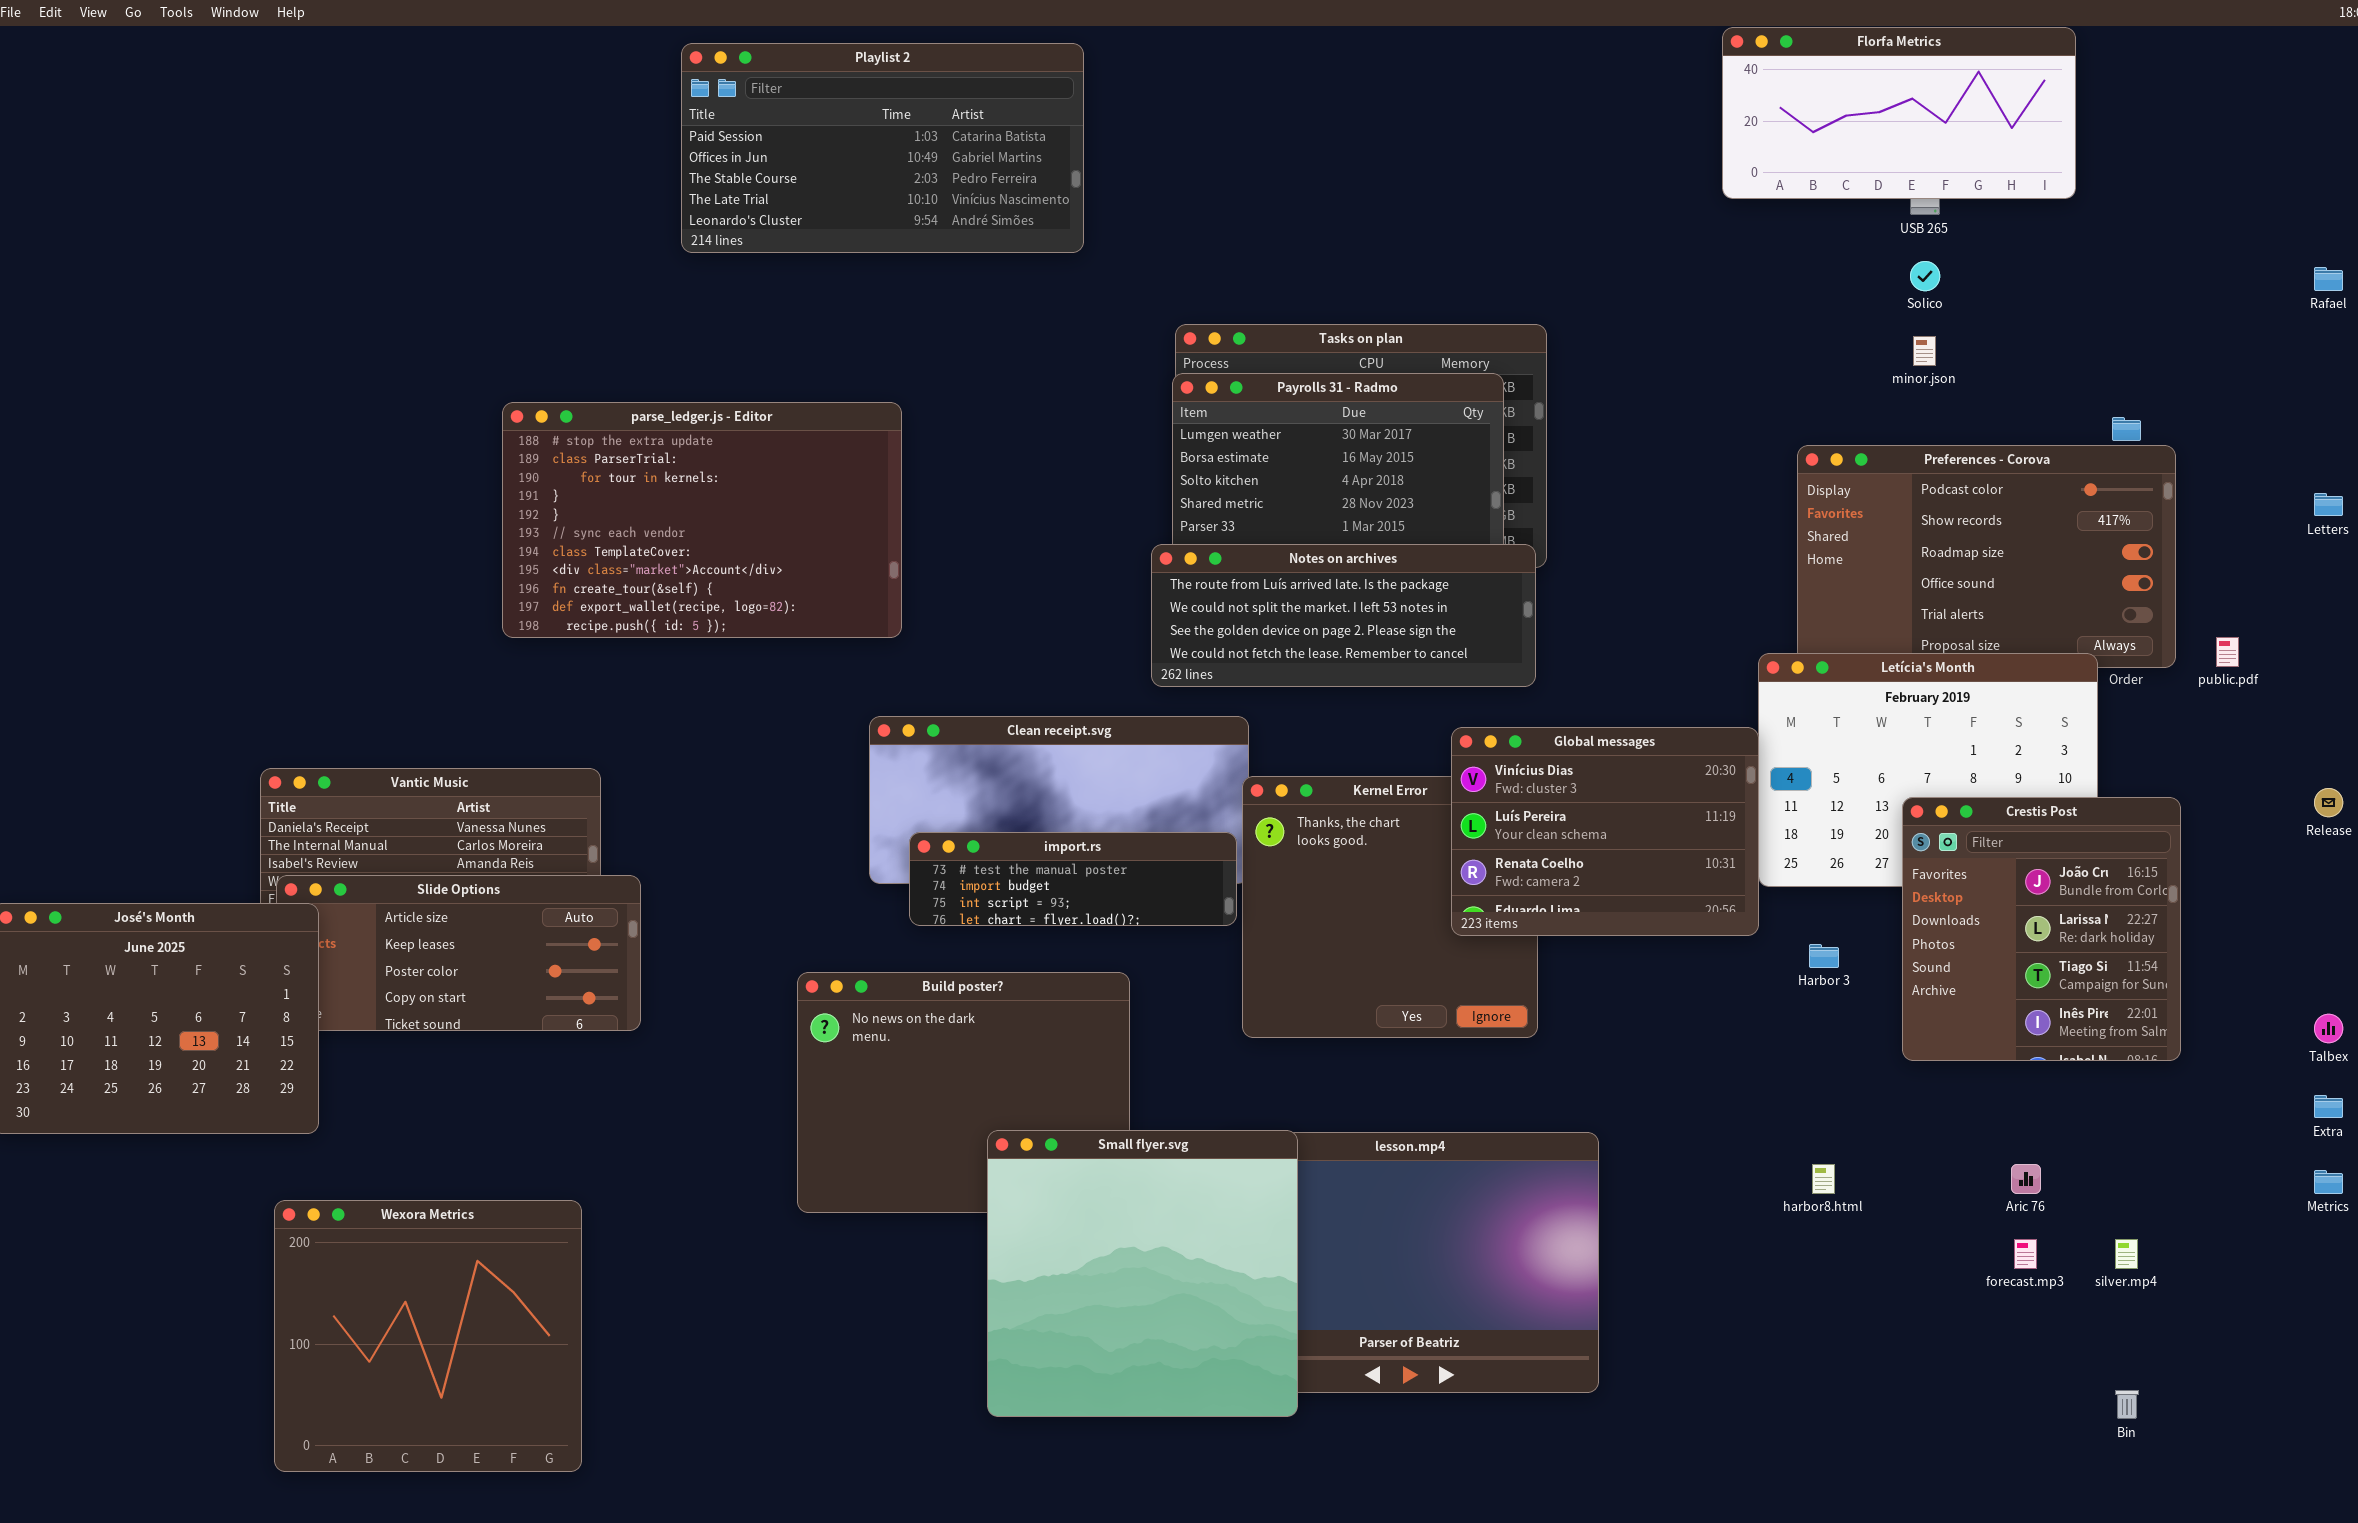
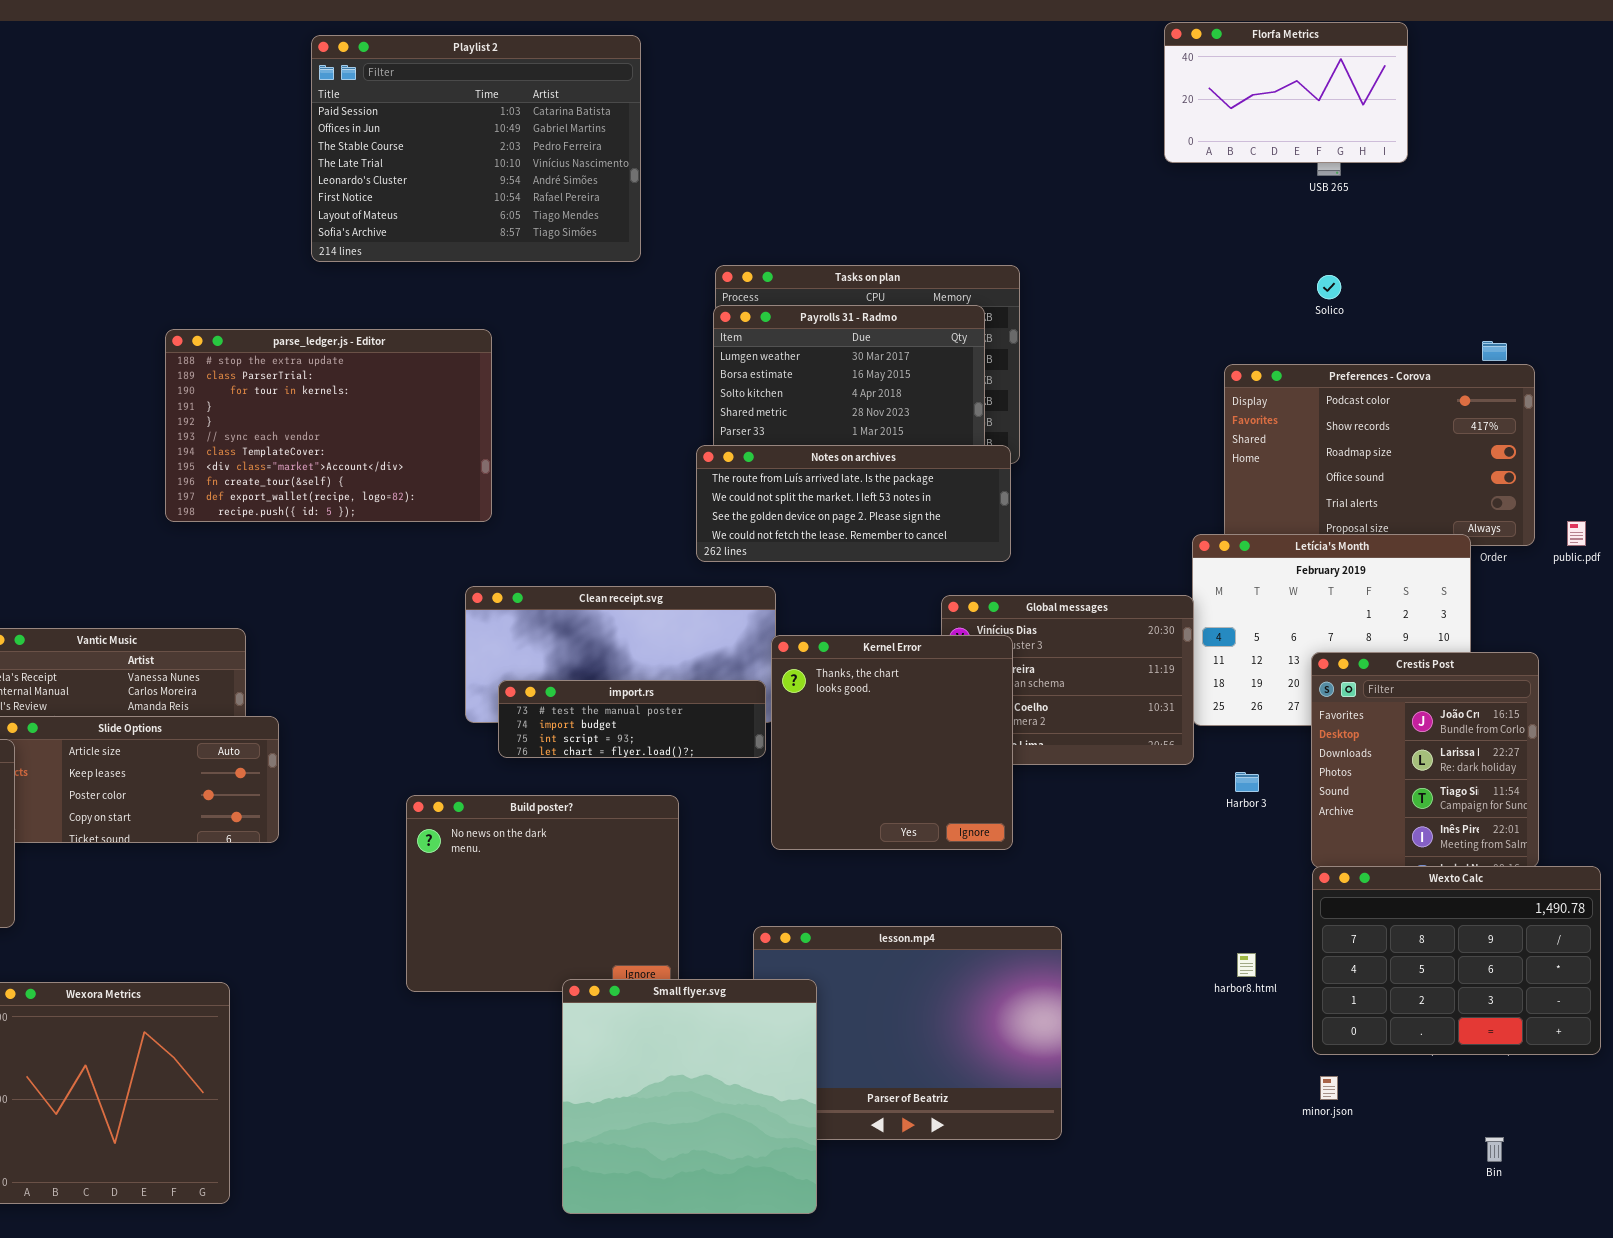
Florfa Metrics: [1722,27,2076,199] -> [1164,22,1408,163], resized
Playlist 2: [681,43,1084,253] -> [311,35,641,262], resized
Solico: [1910,261,1940,291] -> [1317,275,1341,299], moved
minor.json: [1913,336,1936,366] -> [1320,1076,1338,1100], moved
Kernel Error: [1242,776,1538,1038] -> [771,635,1013,850], raised
Wexto Calc: none -> [1312,866,1601,1055], opened
Small flyer.svg: [987,1130,1298,1417] -> [562,979,817,1214], moved

